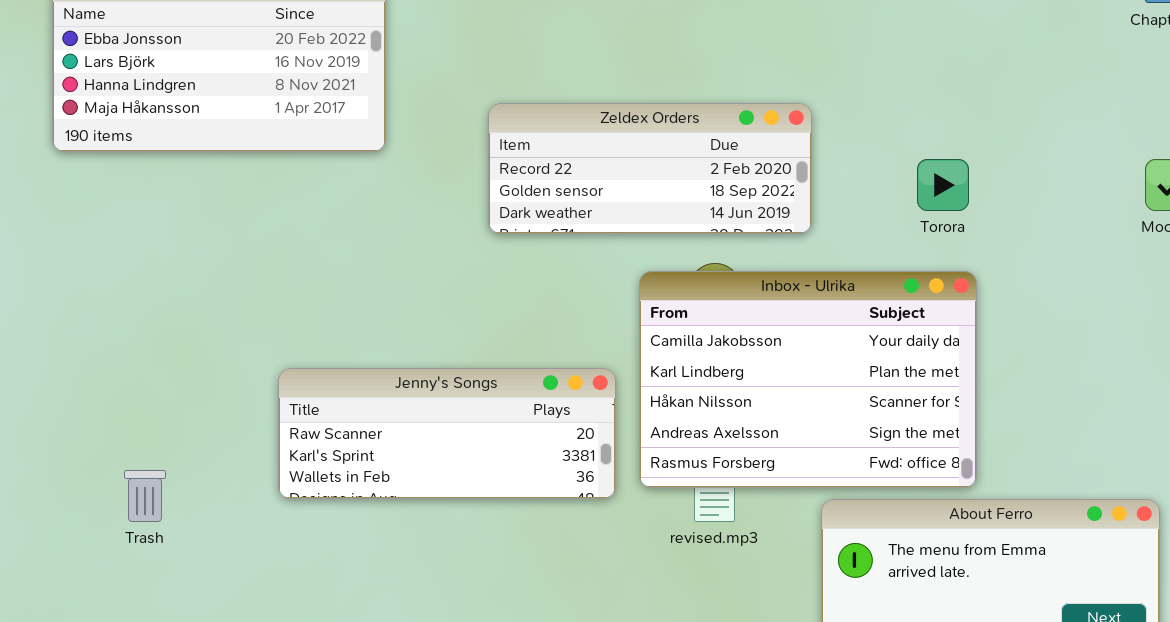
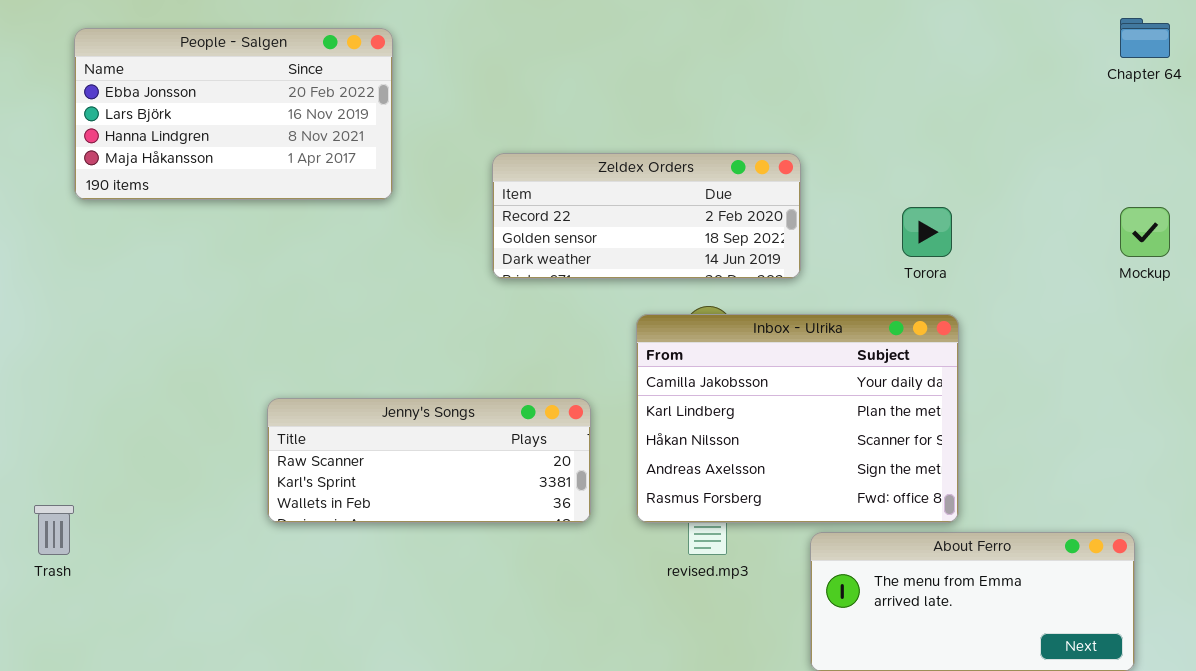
Jenny's Songs: [278,368,616,499] -> [267,398,591,523], moved
Trash: [124,470,166,522] -> [34,505,74,555], moved

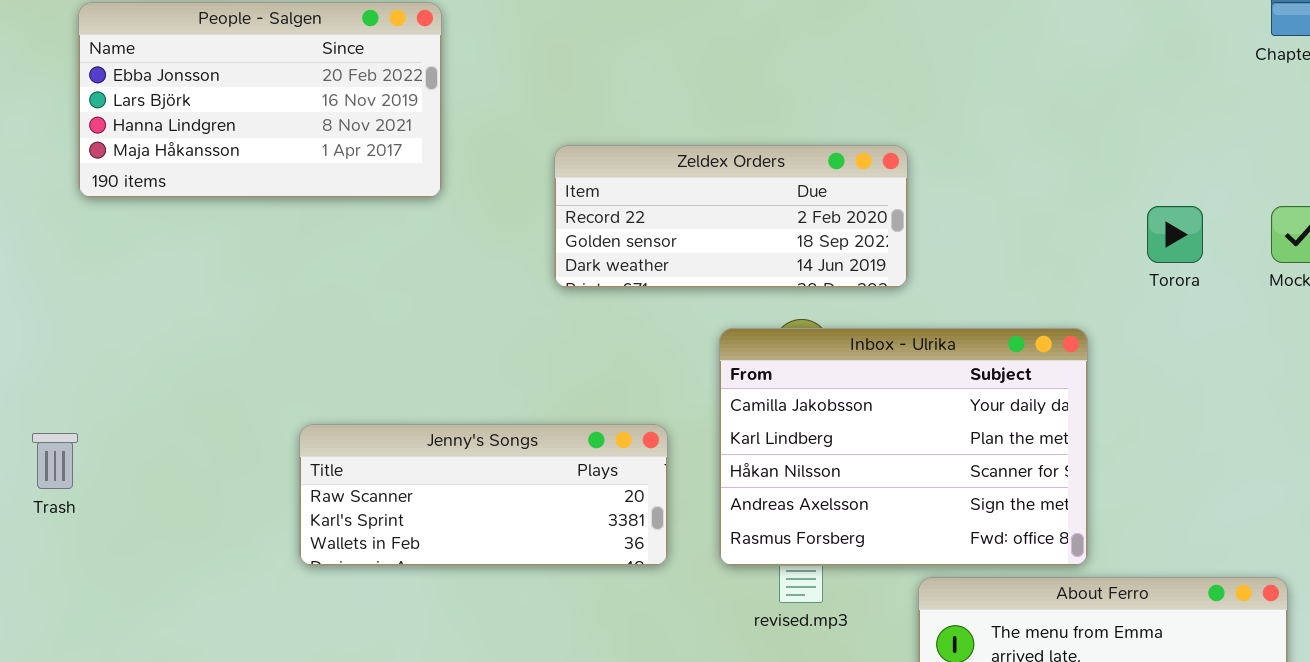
Torora: [902,207,952,257] -> [1147,206,1203,263], moved
Trash: [34,505,74,555] -> [32,433,78,489], moved

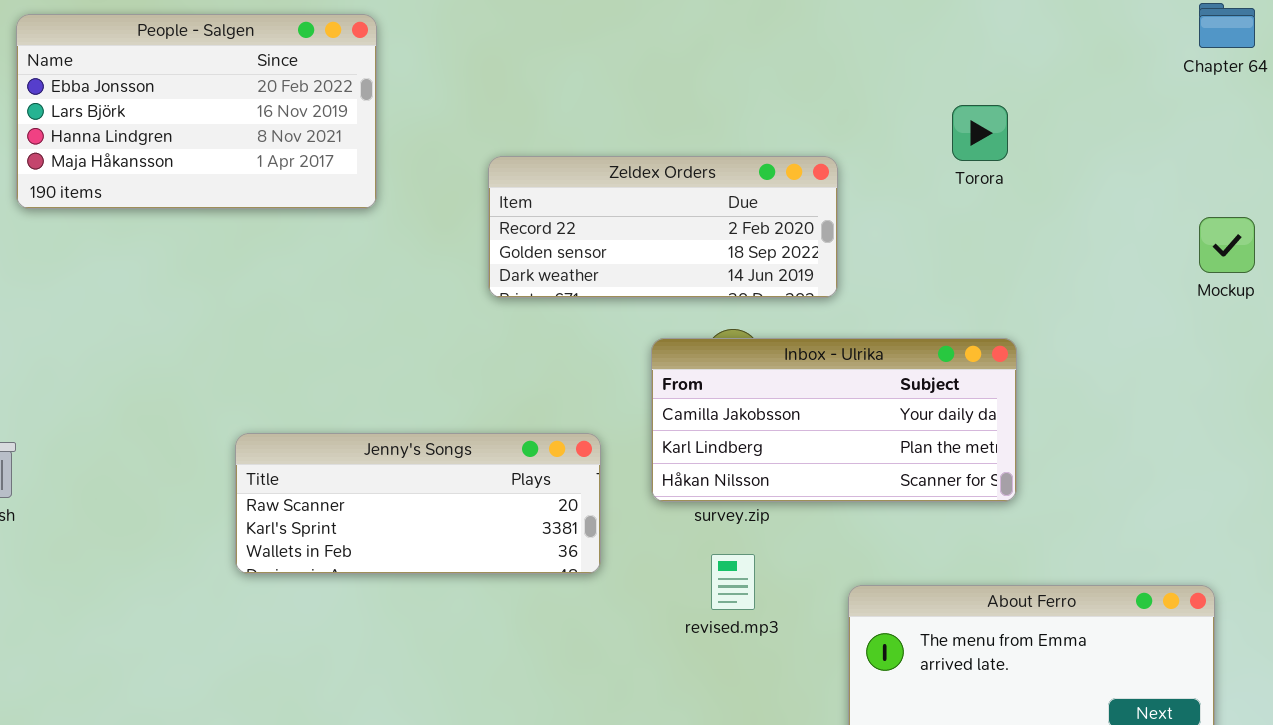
Torora: [1147,206,1203,263] -> [952,105,1008,161], moved
Inbox - Ulrika: [719,328,1088,566] -> [651,338,1017,502], resized

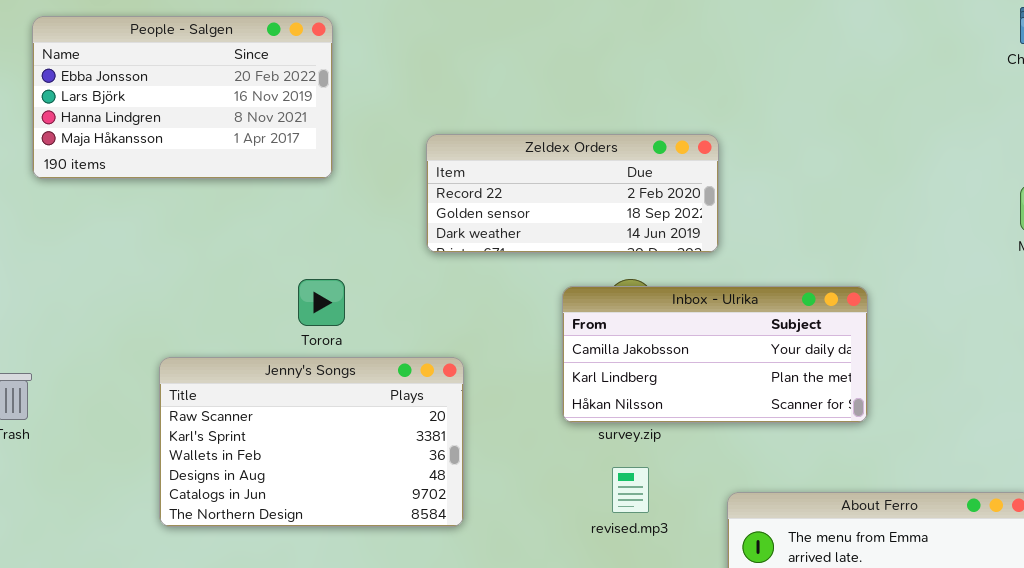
Torora: [952,105,1008,161] -> [298,279,345,326], moved
Jenny's Songs: [235,433,601,574] -> [159,357,464,527], moved, resized

